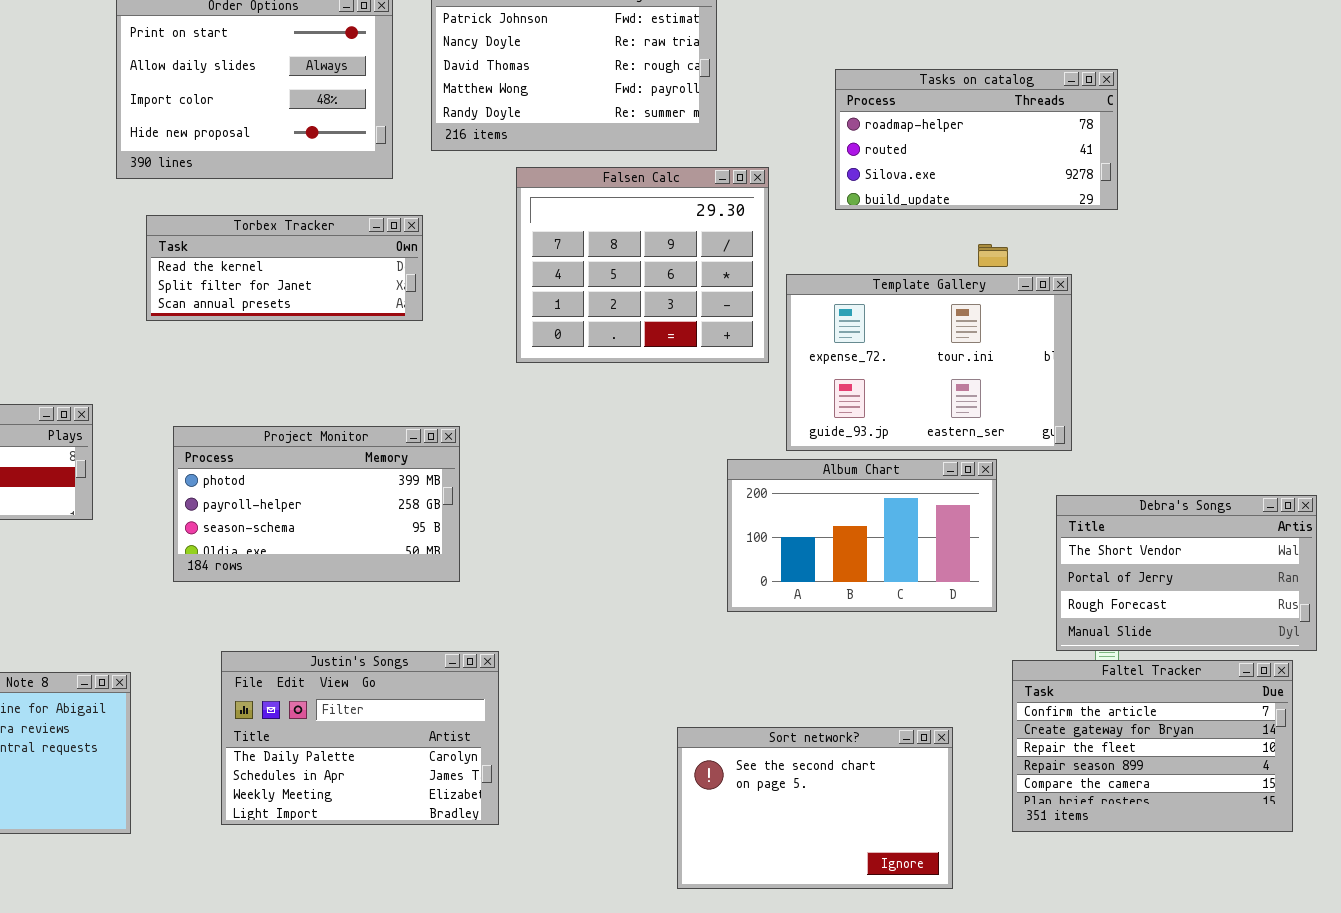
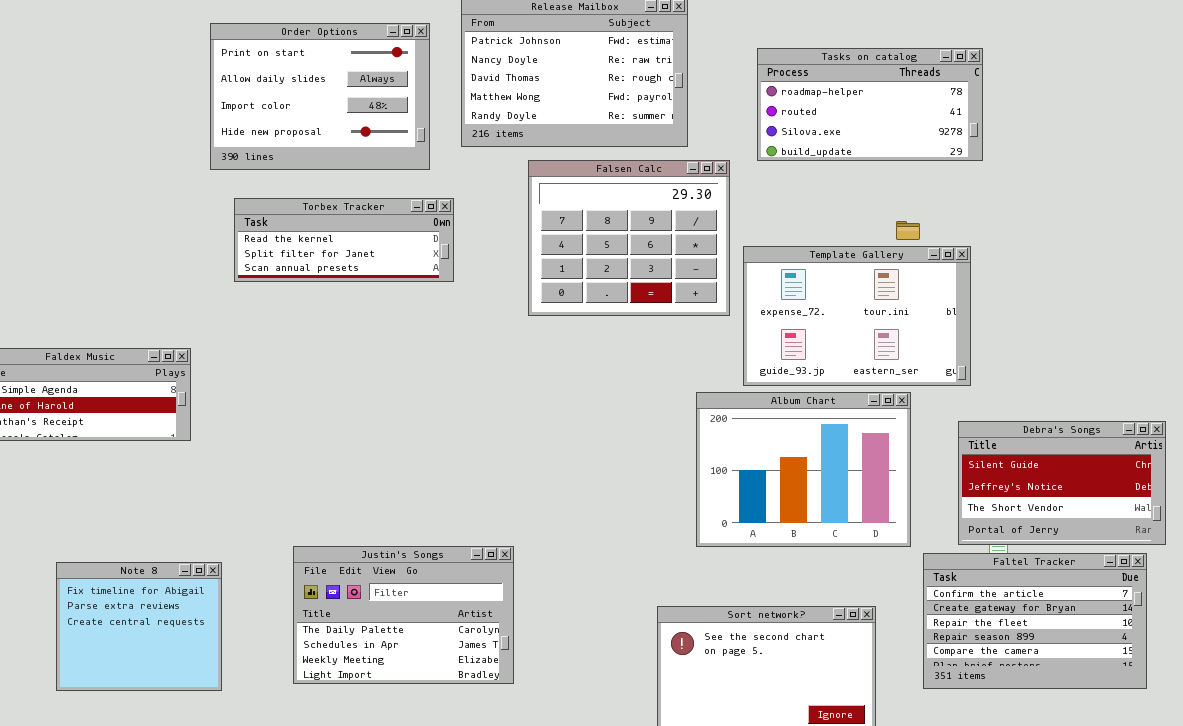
Tasks on catalog: [835,69,1118,210] -> [757,48,983,161], moved
Project Monitor: [173,426,460,582] -> none, closed
Album Chart: [727,459,997,612] -> [696,392,911,547], resized
Debra's Songs: [1056,495,1317,651] -> [958,421,1166,545], scrolled up 2 rows

